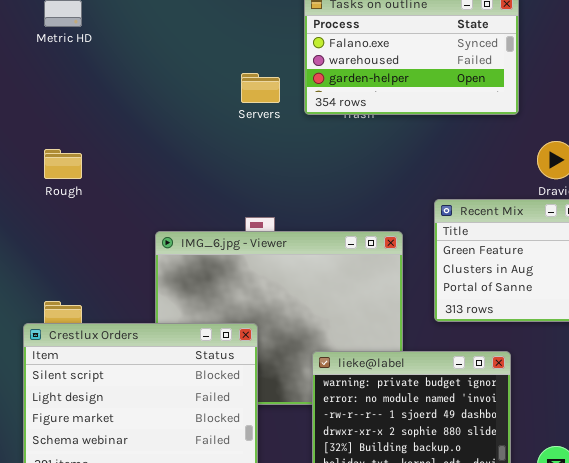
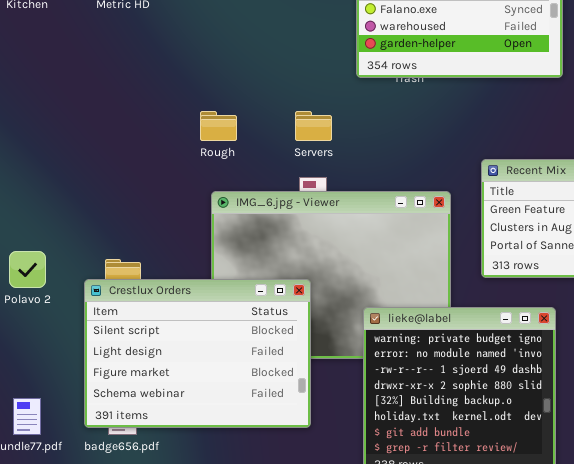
Servers: [241,73,280,103] -> [295,111,332,141], moved
Rough: [44,149,82,179] -> [200,111,237,141], moved

